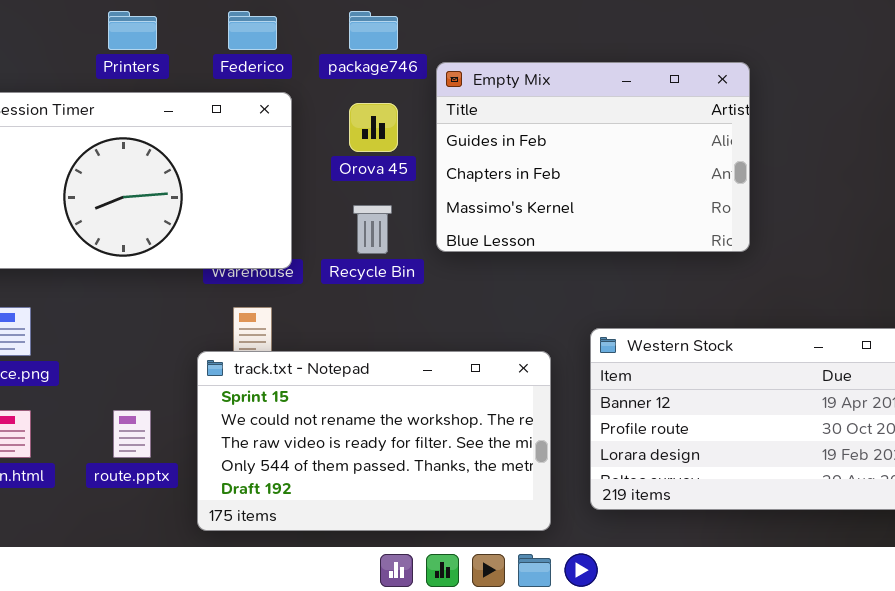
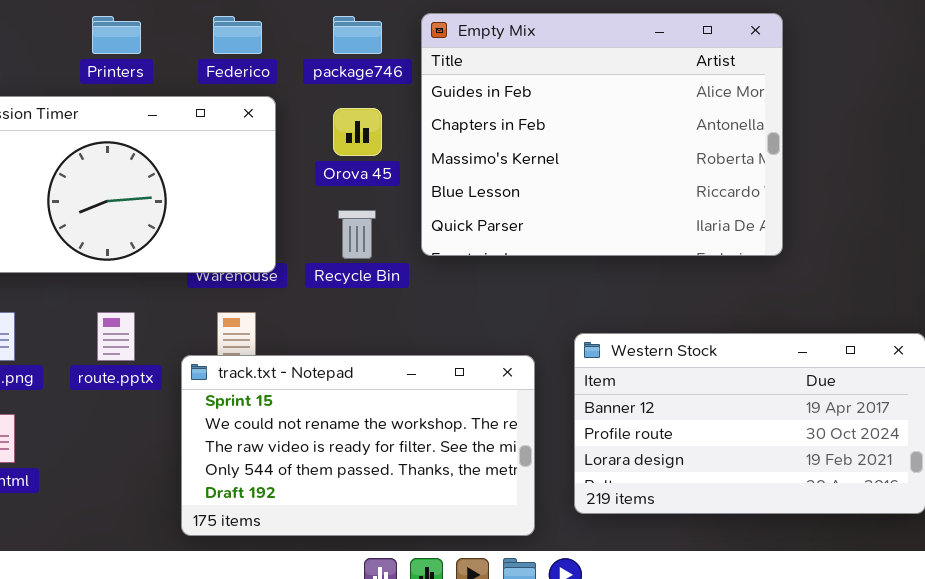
Empty Mix: [436,62,750,252] -> [421,13,783,256], resized
route.pptx: [113,410,151,458] -> [97,312,135,361], moved

